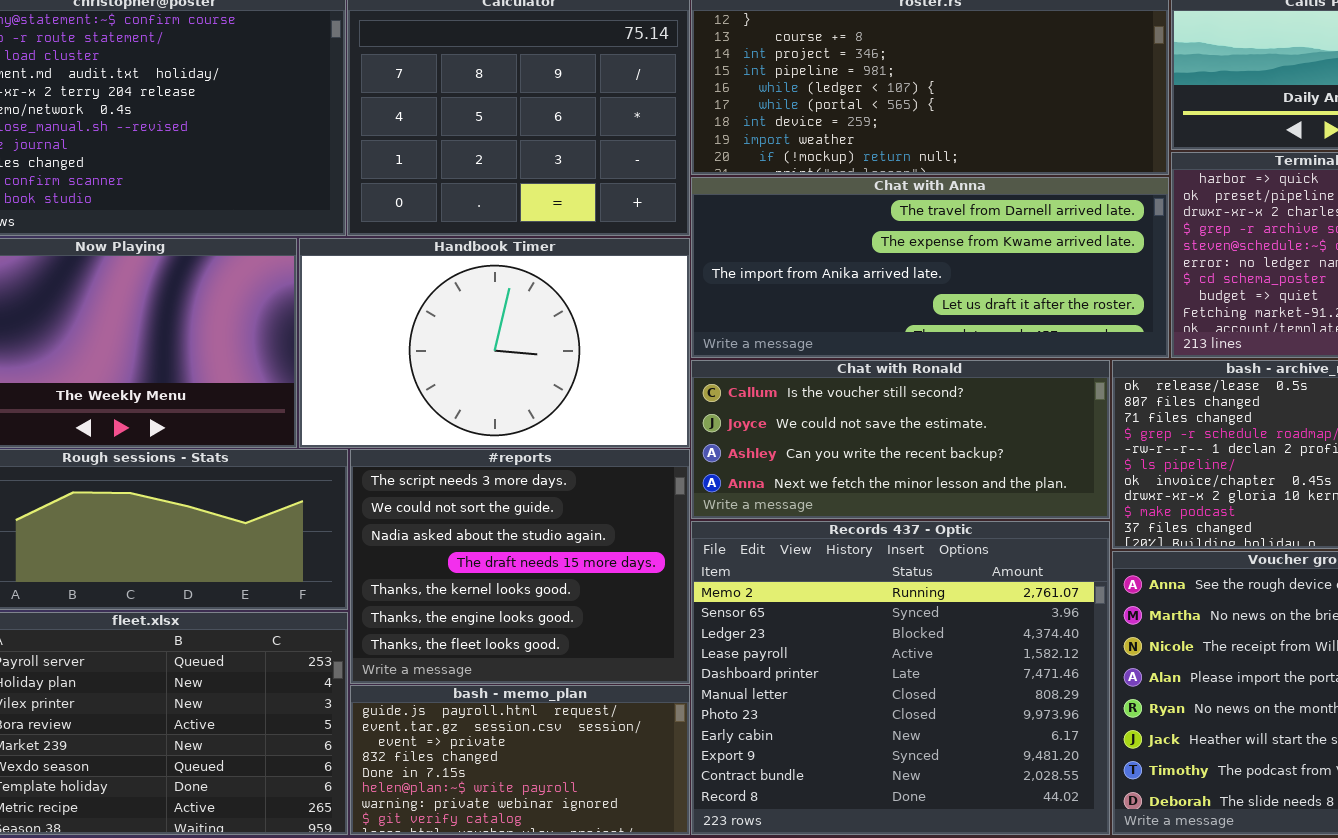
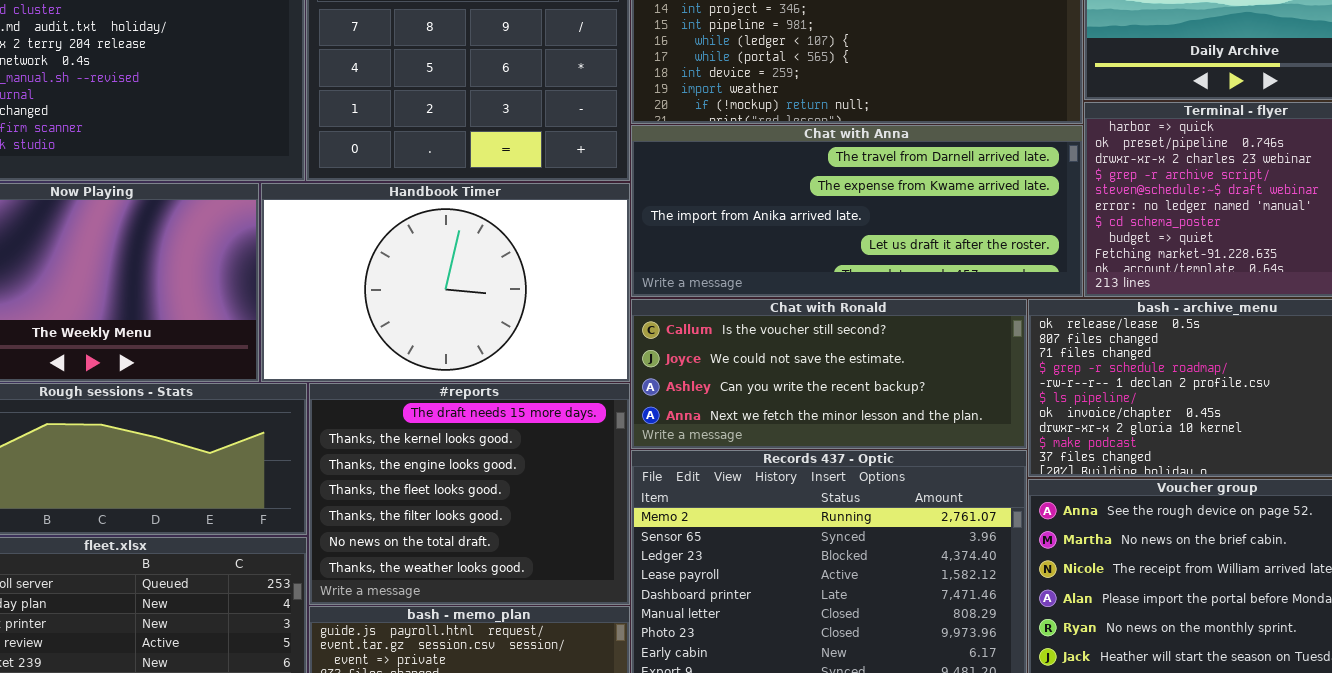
#reports: [350,449,690,684] -> [309,383,630,605], scrolled down 3 rows

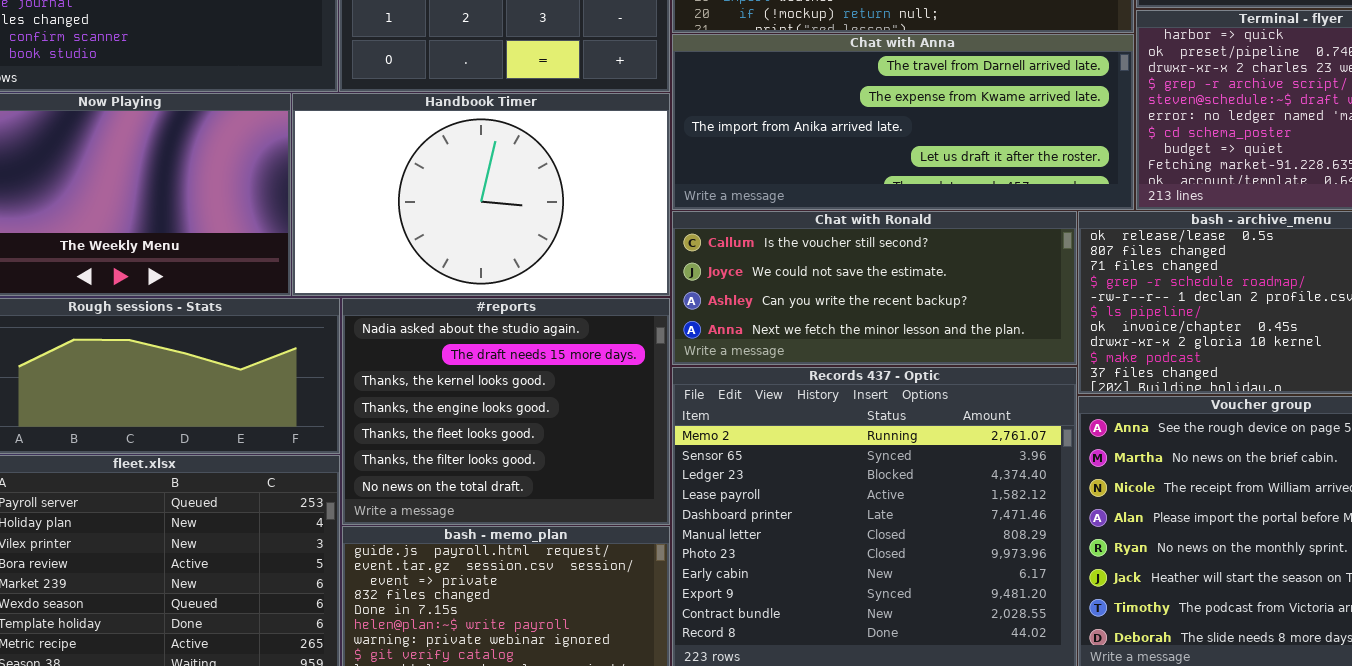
#reports: [309,383,630,605] -> [342,298,670,525], scrolled up 1 row

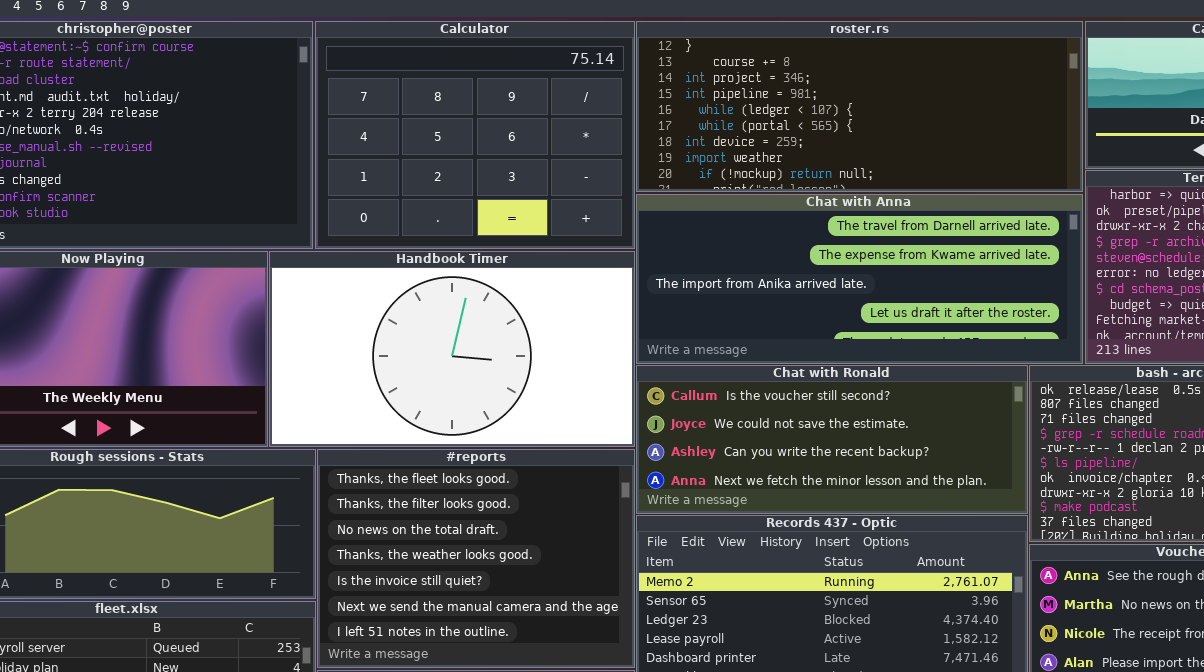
#reports: [342,298,670,525] -> [317,449,635,668], scrolled down 4 rows

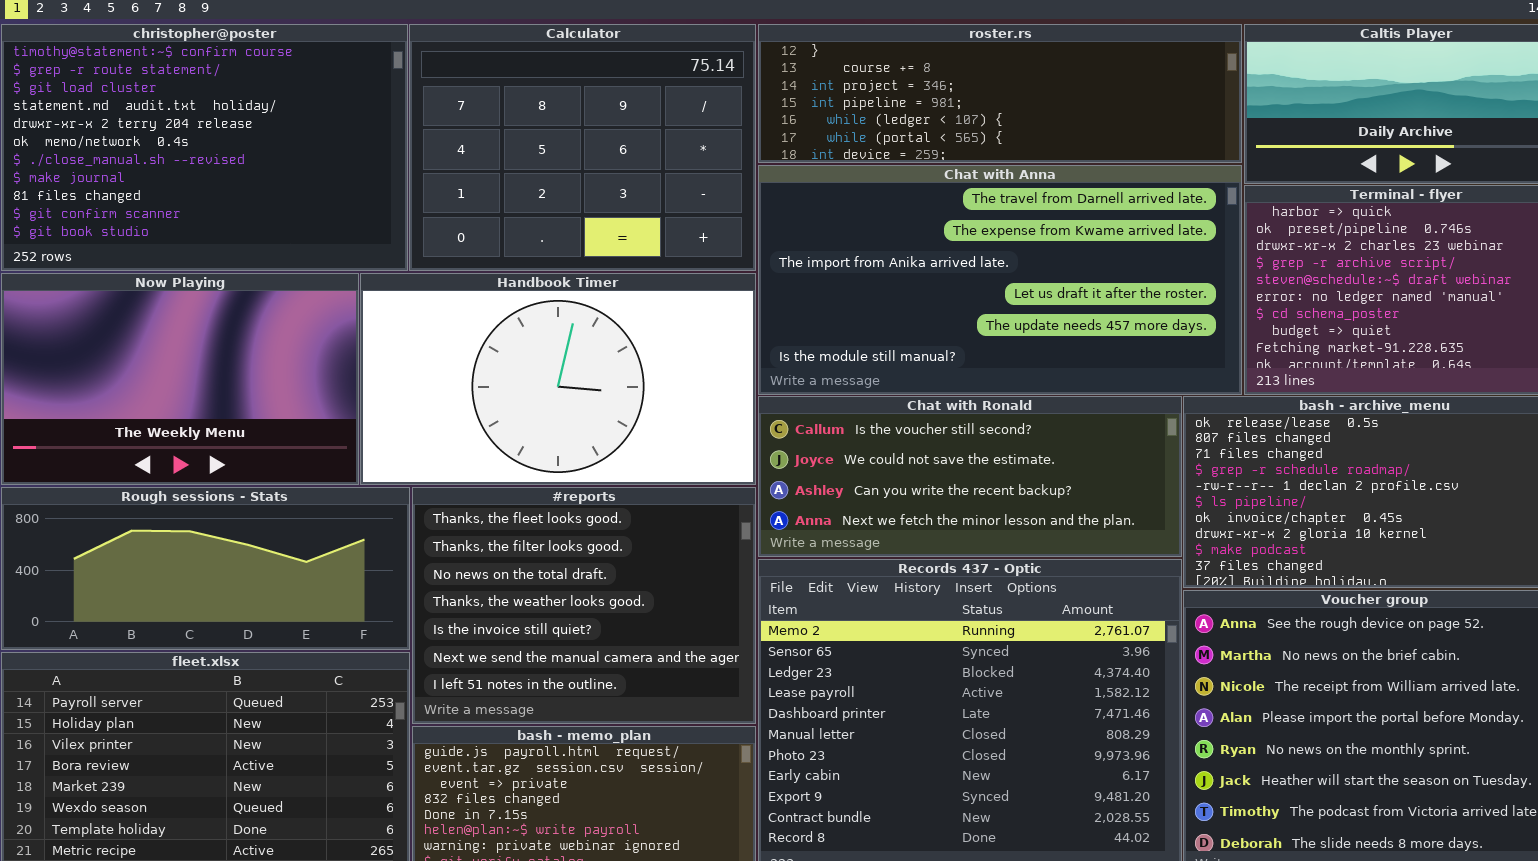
roster.rs: [636,21,1083,192] -> [758,24,1242,163], resized
Chat with Anna: [636,194,1083,364] -> [758,165,1242,395], resized

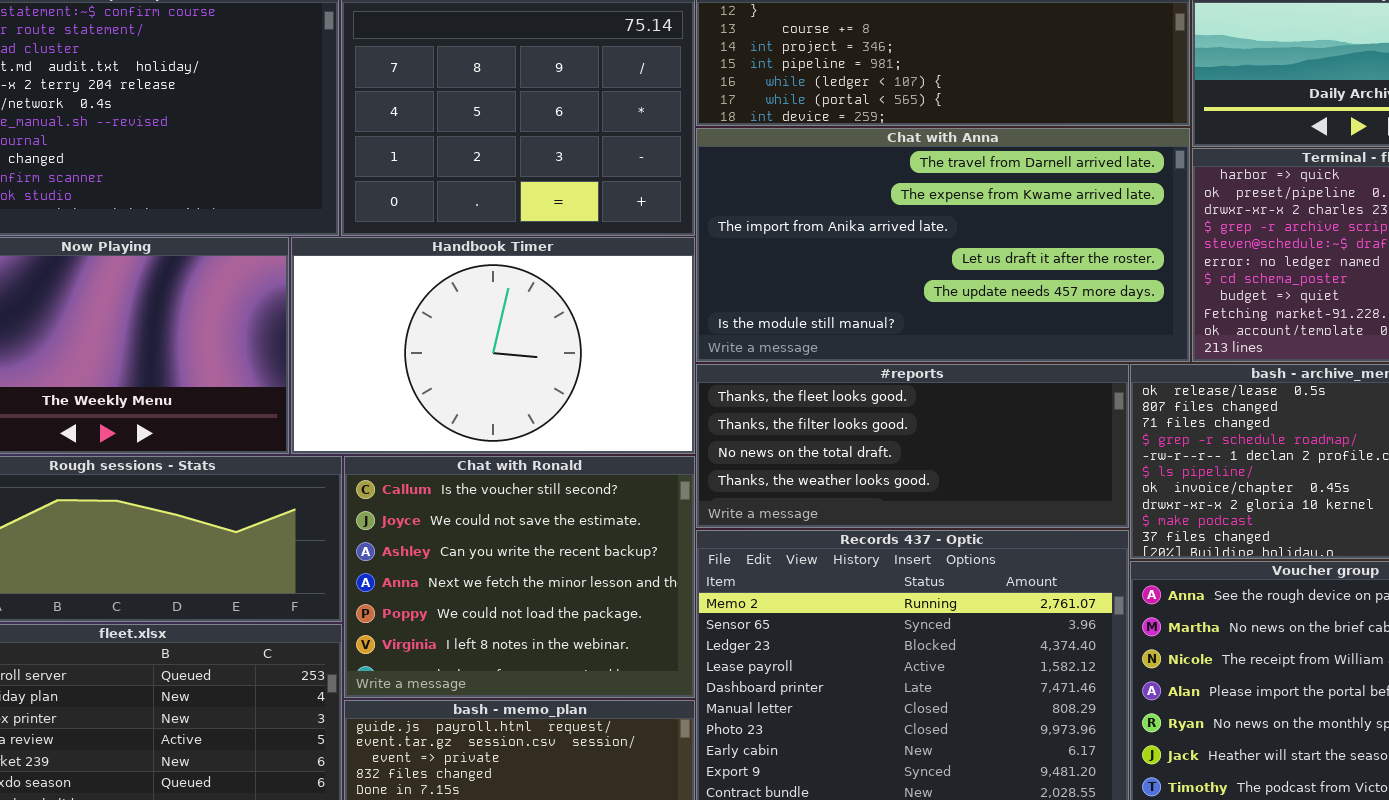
Chat with Ronald: [758,396,1182,557] -> [344,456,695,698], moved, resized
#reports: [412,487,756,724] -> [696,364,1129,528], moved, resized

